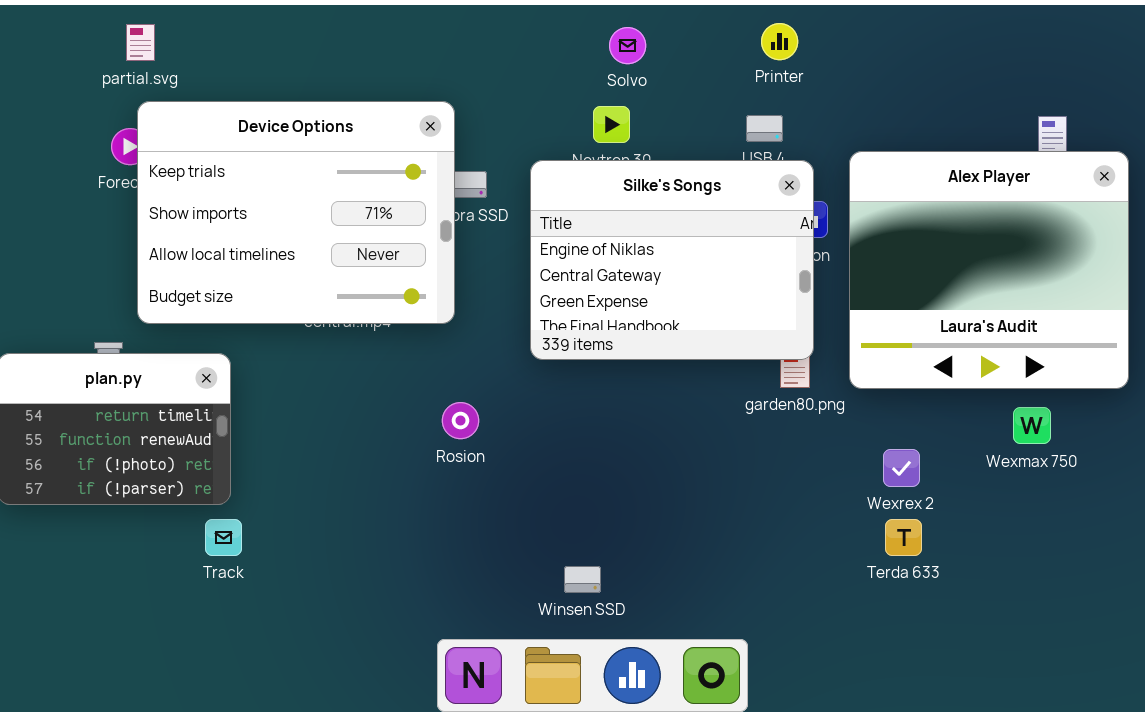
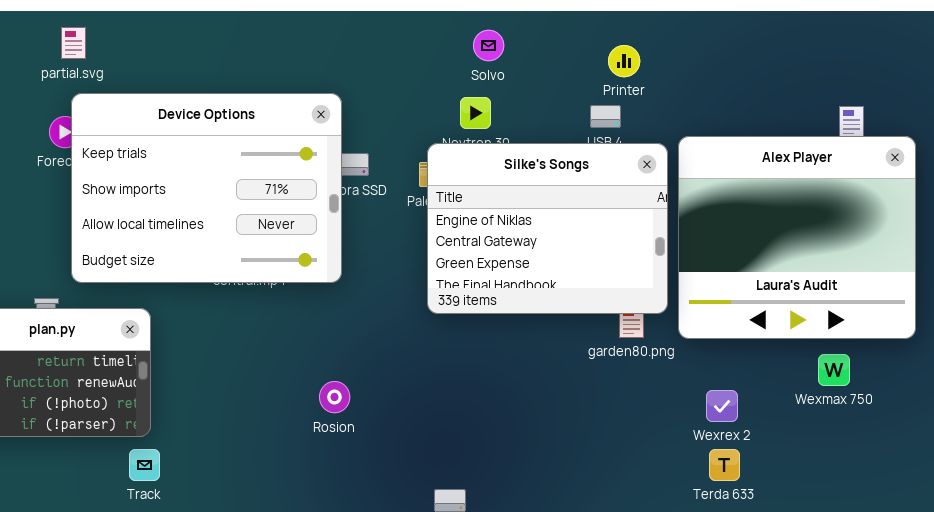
Printer: [761,23,798,60] -> [608,45,640,77], moved
Silke's Songs: [530,160,814,360] -> [427,143,668,314], moved
Rosion: [442,402,479,439] -> [319,381,350,413], moved

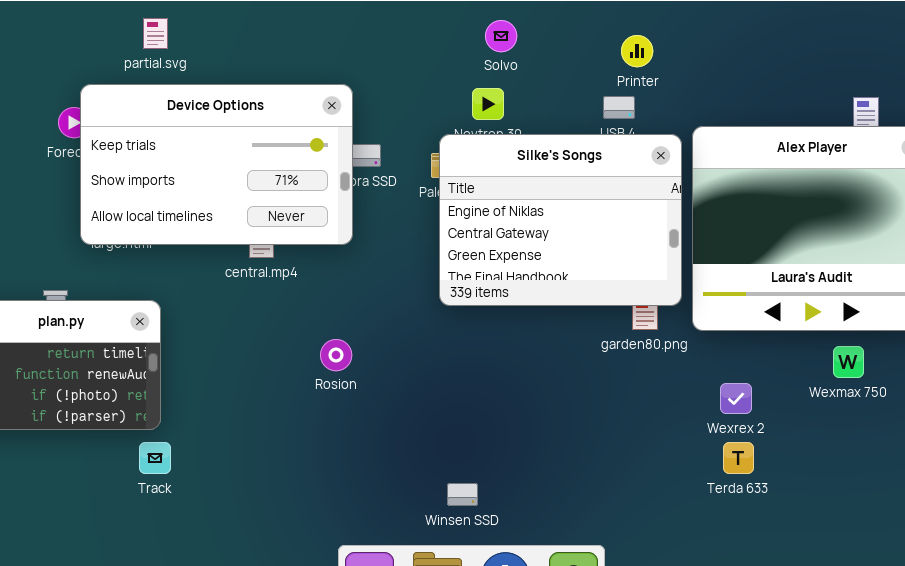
partial.svg: [61,27,86,59] -> [143,18,168,49], moved
Device Options: [71,93,342,283] -> [80,84,353,245], resized
Rosion: [319,381,350,413] -> [320,339,352,371], moved

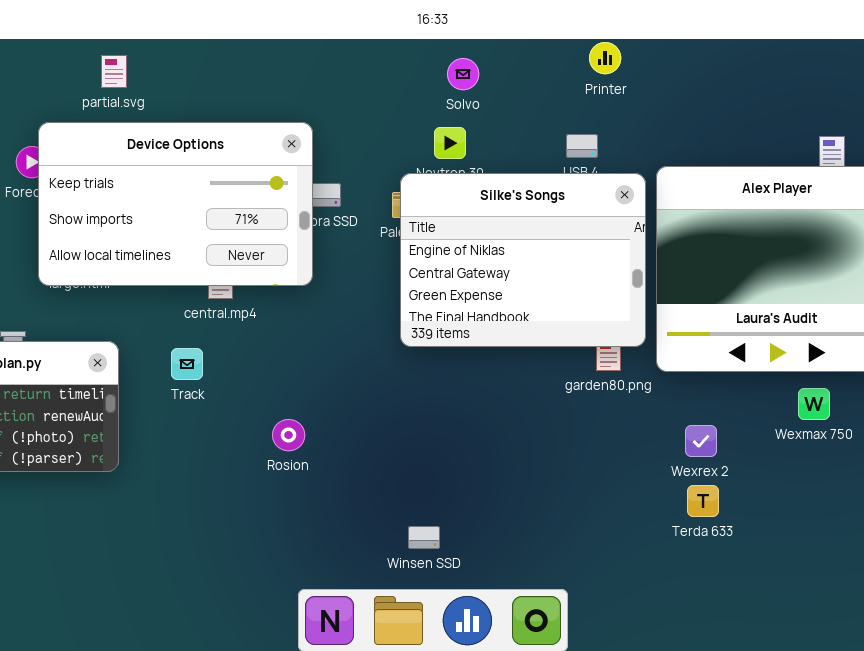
Printer: [621,35,653,67] -> [589,42,621,74], moved
Rosion: [320,339,352,371] -> [272,419,305,451], moved
Track: [139,442,171,474] -> [171,348,203,380], moved

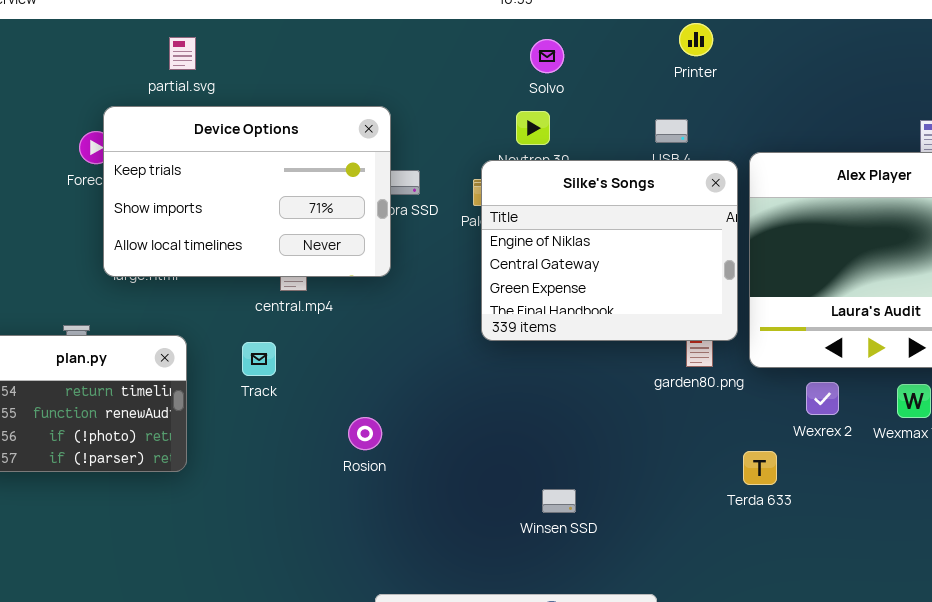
Wexrex 2: [685,425,717,457] -> [806,382,839,415], moved
Terda 633: [687,485,719,517] -> [743,451,777,485], moved
Winsen SSD: [408,526,440,549] -> [542,489,576,513], moved

